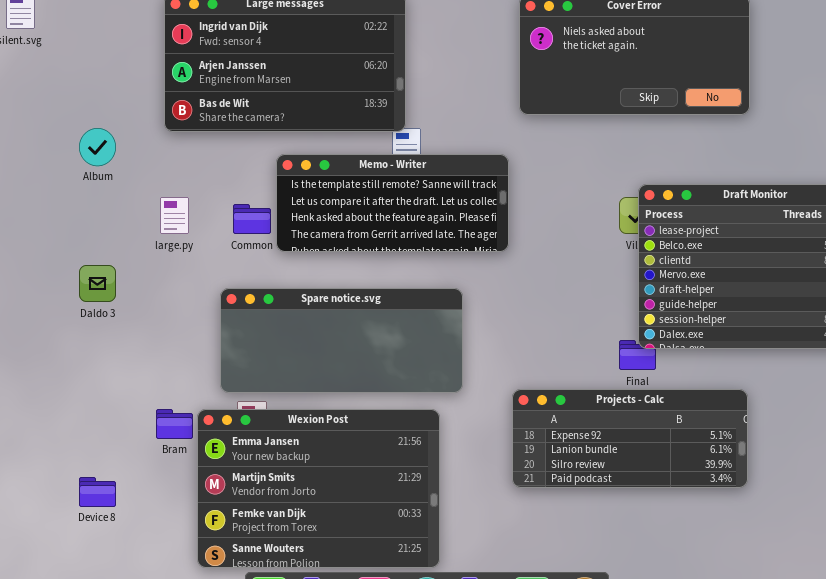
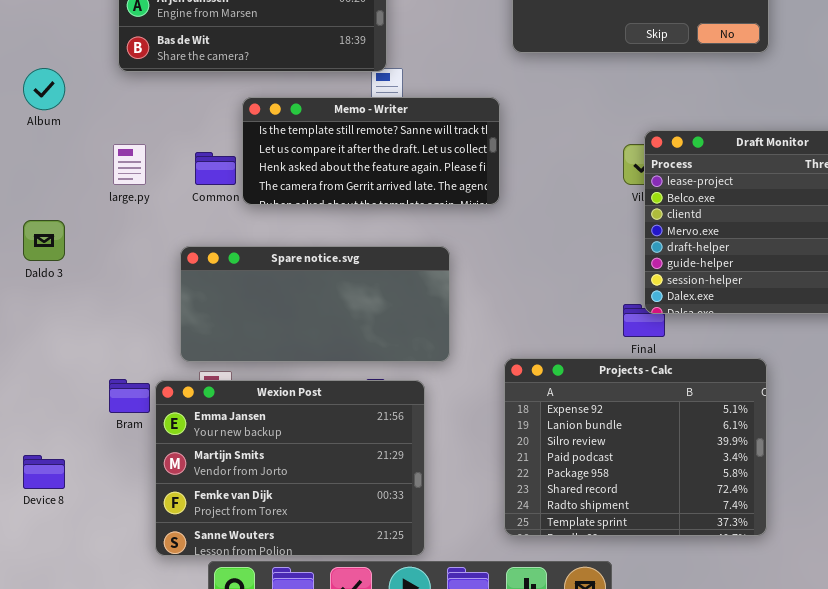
Projects - Calc: [512,389,748,488] -> [504,358,767,536], resized

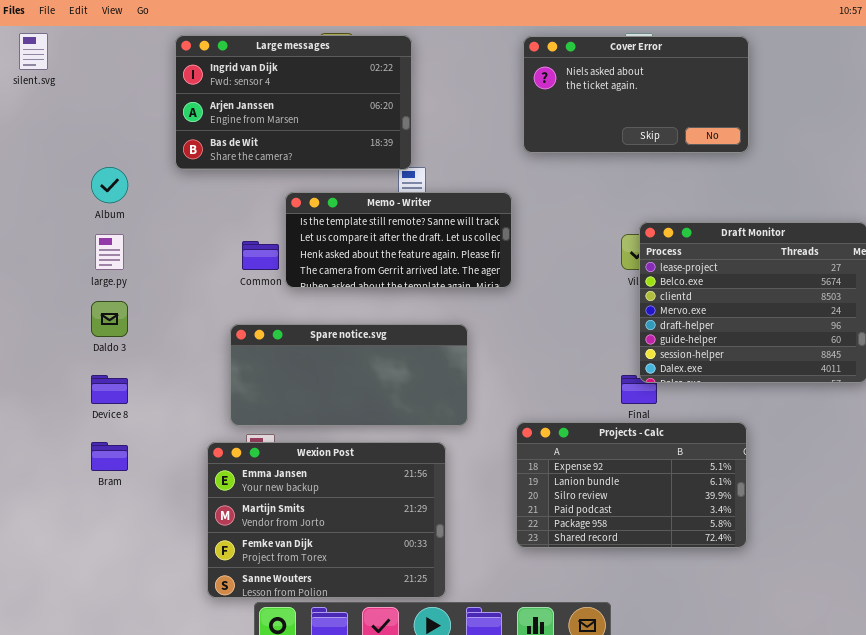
large.py: [113,144,146,185] -> [95,234,124,270], moved
Projects - Calc: [504,358,767,536] -> [516,422,747,548], resized
Bram: [109,379,150,413] -> [91,442,128,471], moved
Device 8: [23,455,65,489] -> [91,375,128,404], moved

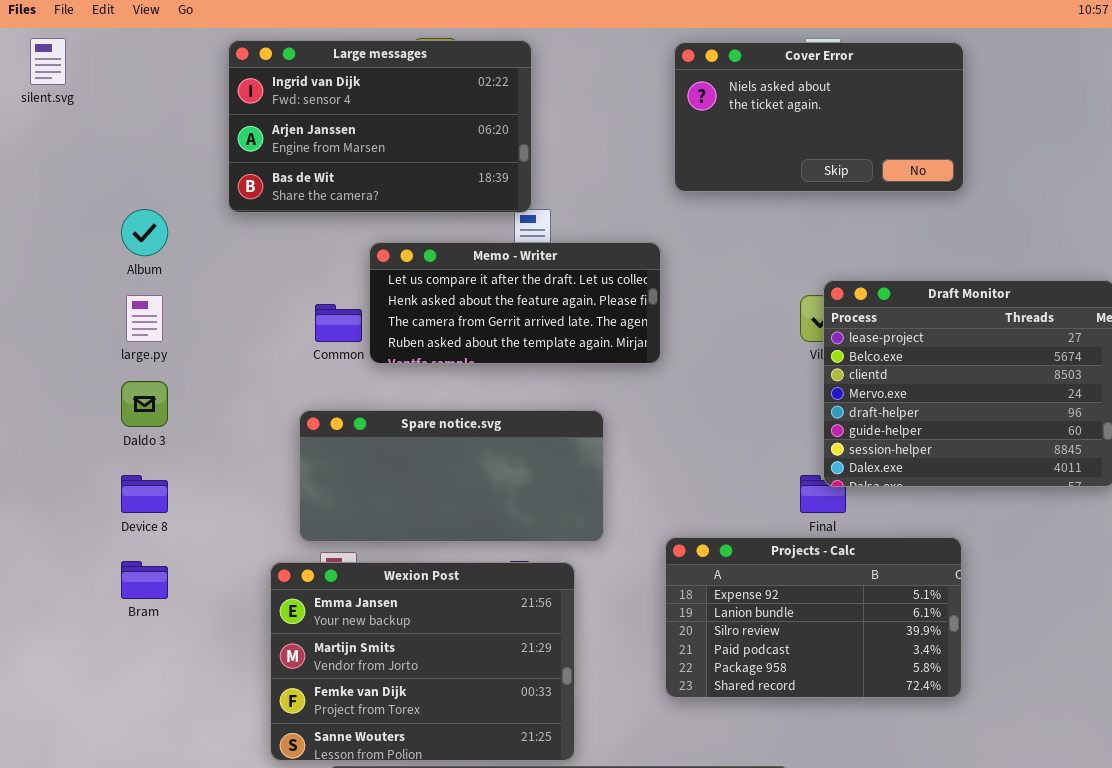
Memo - Writer: [285,192,512,288] -> [369,242,661,364], scrolled down 1 row

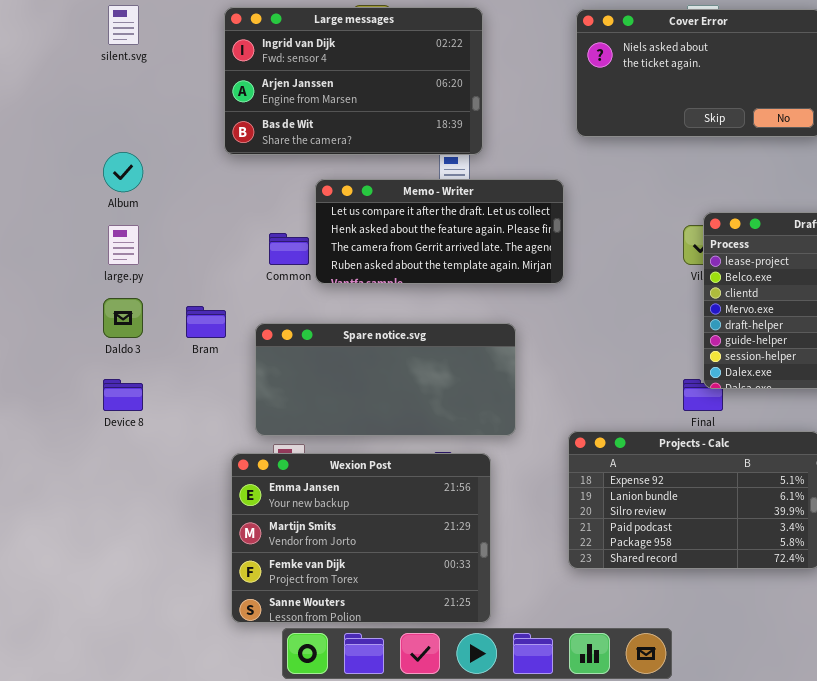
silent.svg: [30,38,66,85] -> [108,5,139,45], moved
Large messages: [228,40,532,213] -> [224,7,483,155], moved
Bram: [121,561,168,599] -> [186,306,226,338], moved

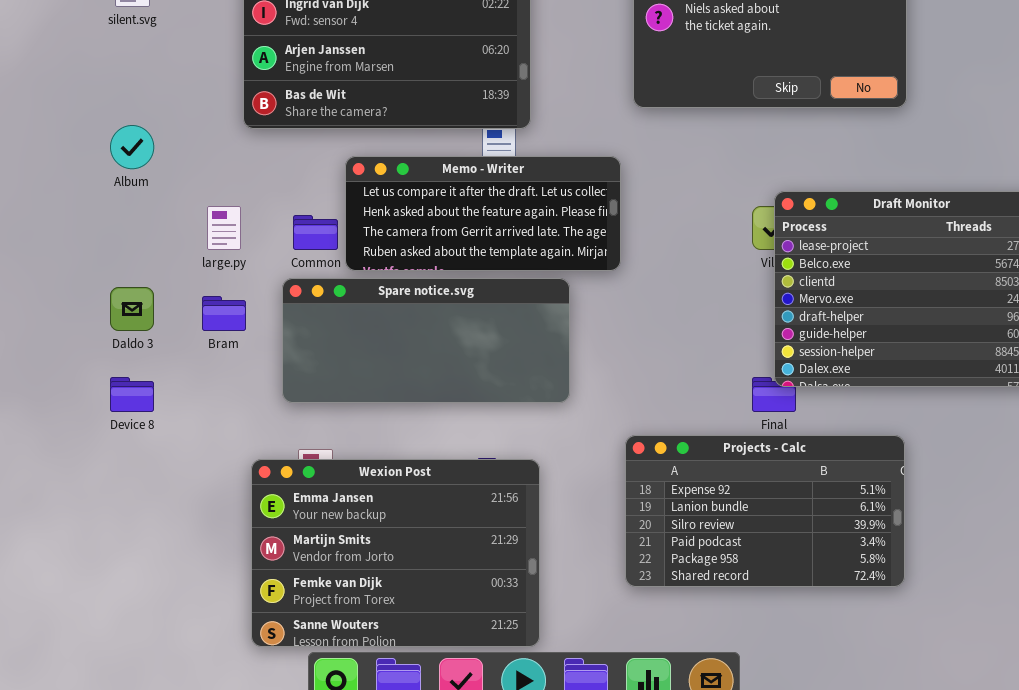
large.py: [108,225,139,265] -> [207,206,241,250], moved
Spare notice.svg: [255,323,516,436] -> [282,278,570,403], moved

